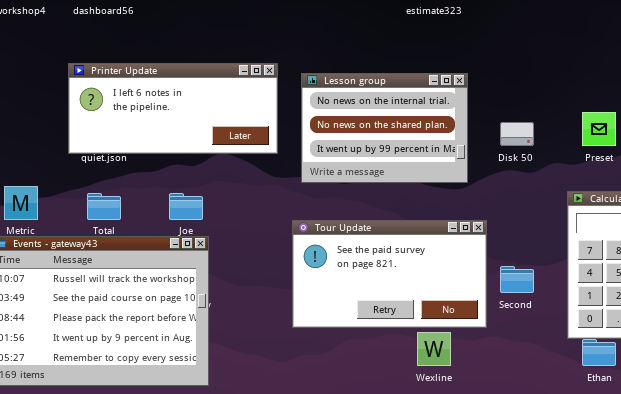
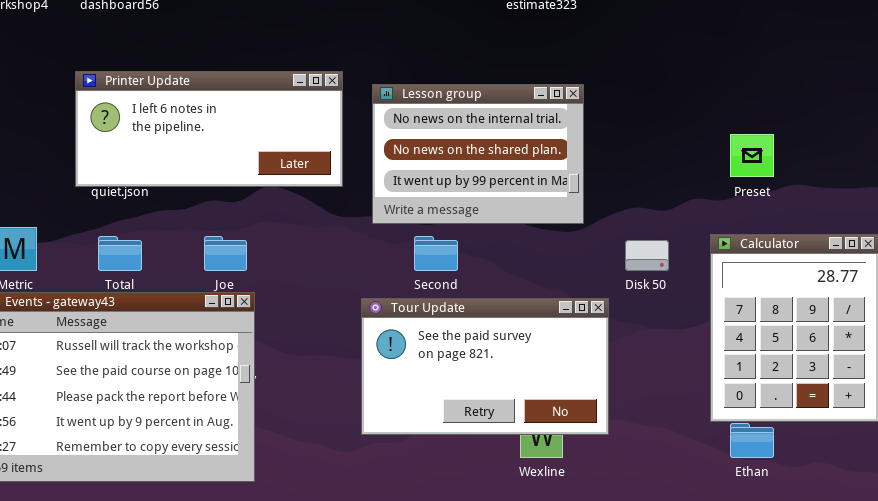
Disk 50: [500,122,534,146] -> [625,240,669,271], moved
Tour Update: [292,220,487,328] -> [361,298,609,435], moved
Second: [500,266,534,293] -> [414,236,458,271], moved

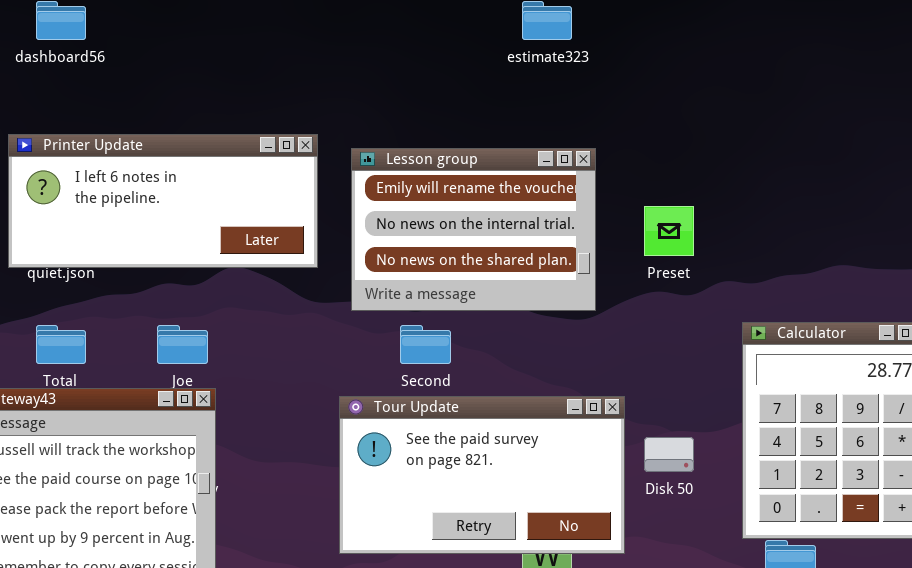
Lesson group: [372,84,584,224] -> [351,148,596,311], scrolled up 1 row
Preset: [730,134,774,177] -> [644,206,694,256], moved
Disk 50: [625,240,669,271] -> [644,437,694,472], moved

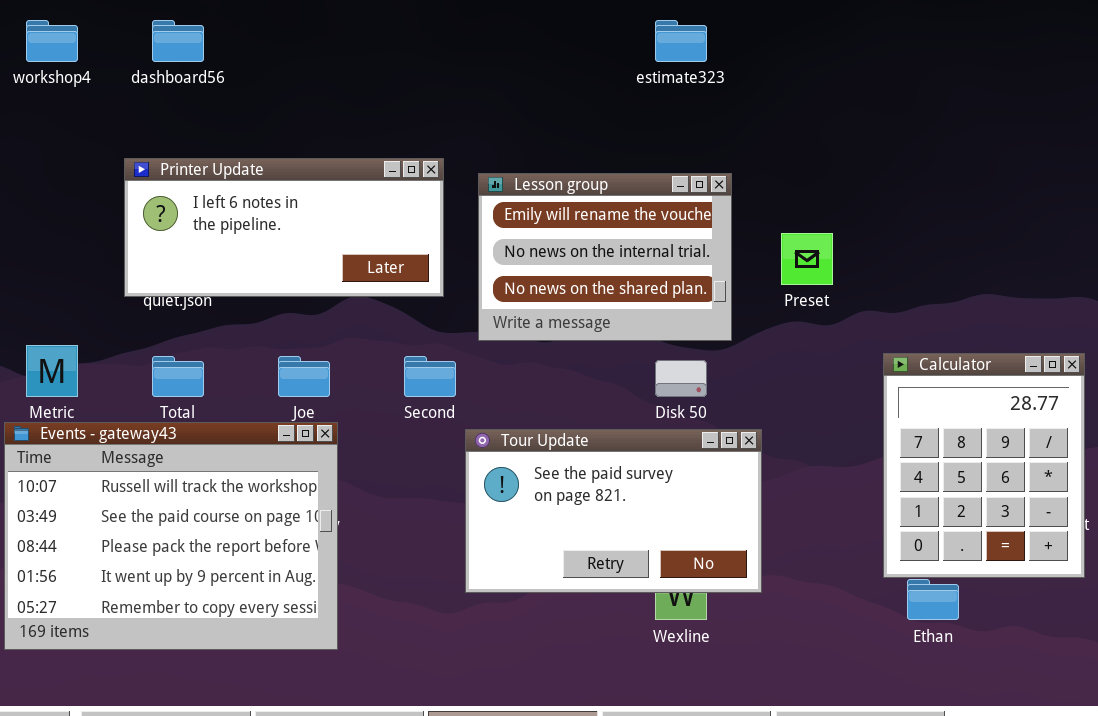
Second: [400,325,451,364] -> [404,356,456,397], moved
Disk 50: [644,437,694,472] -> [655,360,707,397], moved

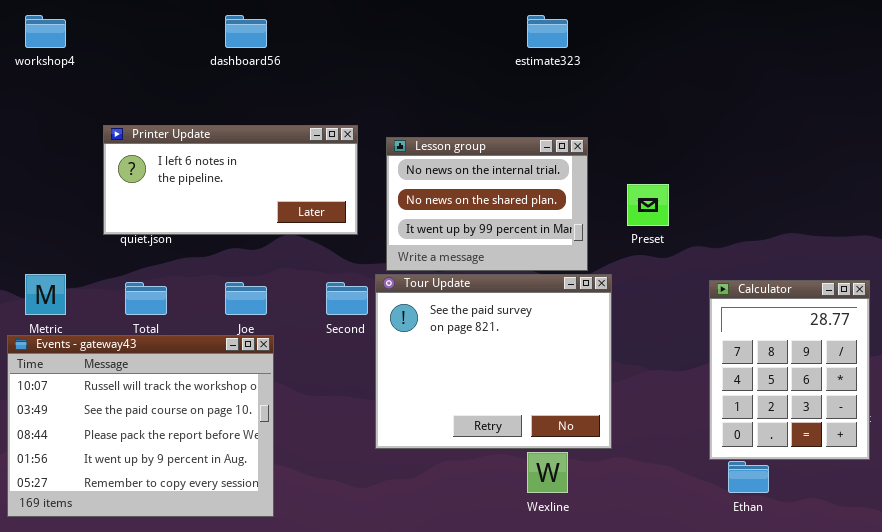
dashboard56: [152,20,204,62] -> [225,15,267,48], moved
Lesson group: [478,173,732,341] -> [386,137,588,271], scrolled down 1 row
Tour Update: [465,429,762,593] -> [375,274,612,449], moved, resized

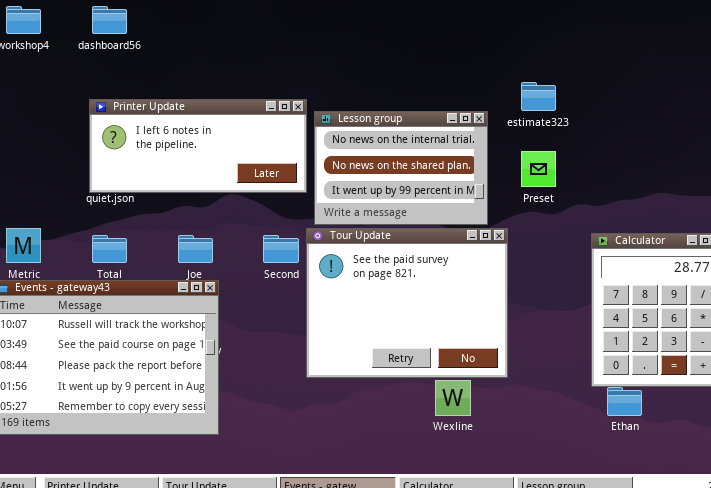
dashboard56: [225,15,267,48] -> [92,6,127,34], moved
estimate323: [527,15,568,48] -> [521,82,556,111], moved
Printer Update: [103,125,358,235] -> [89,99,307,193], moved

